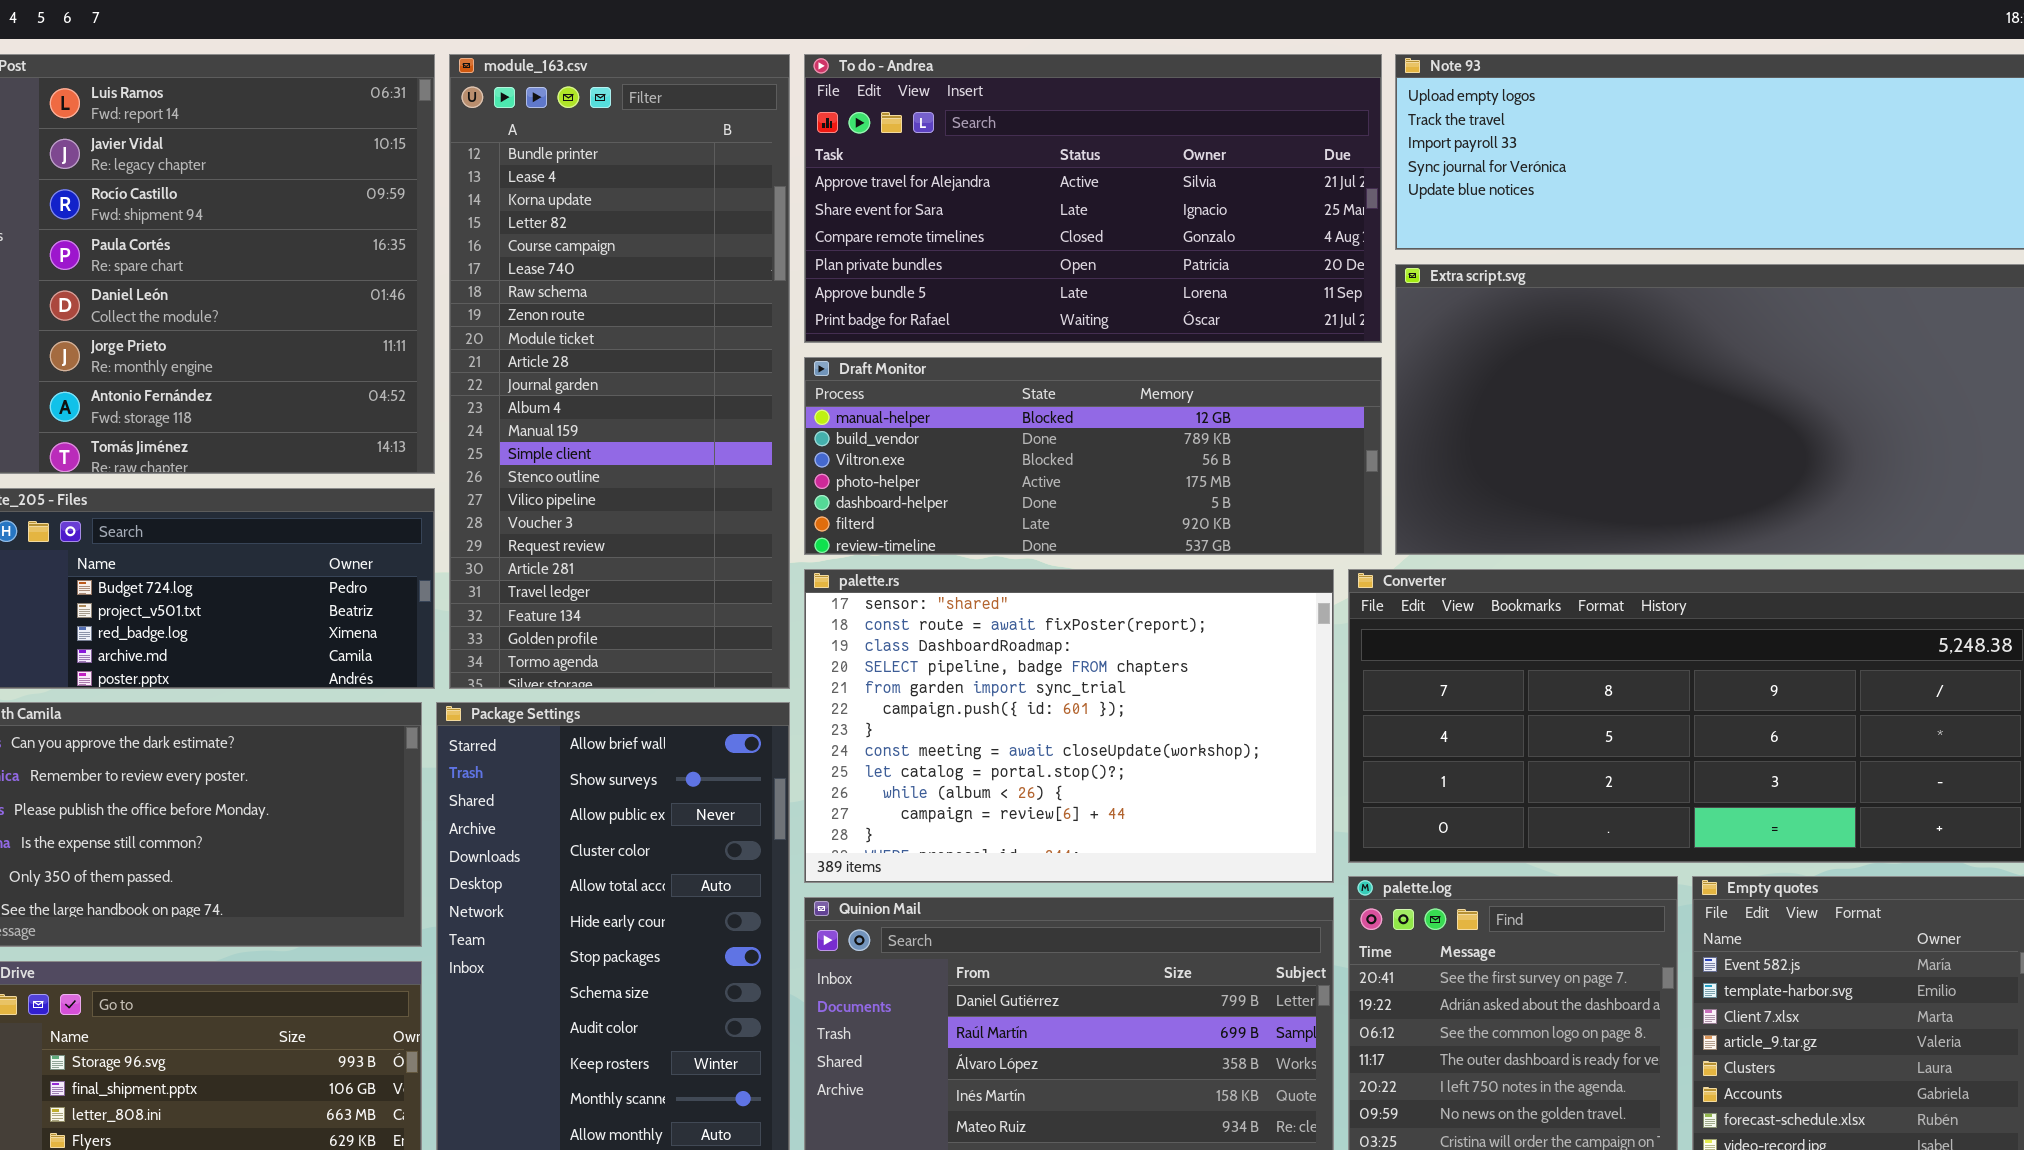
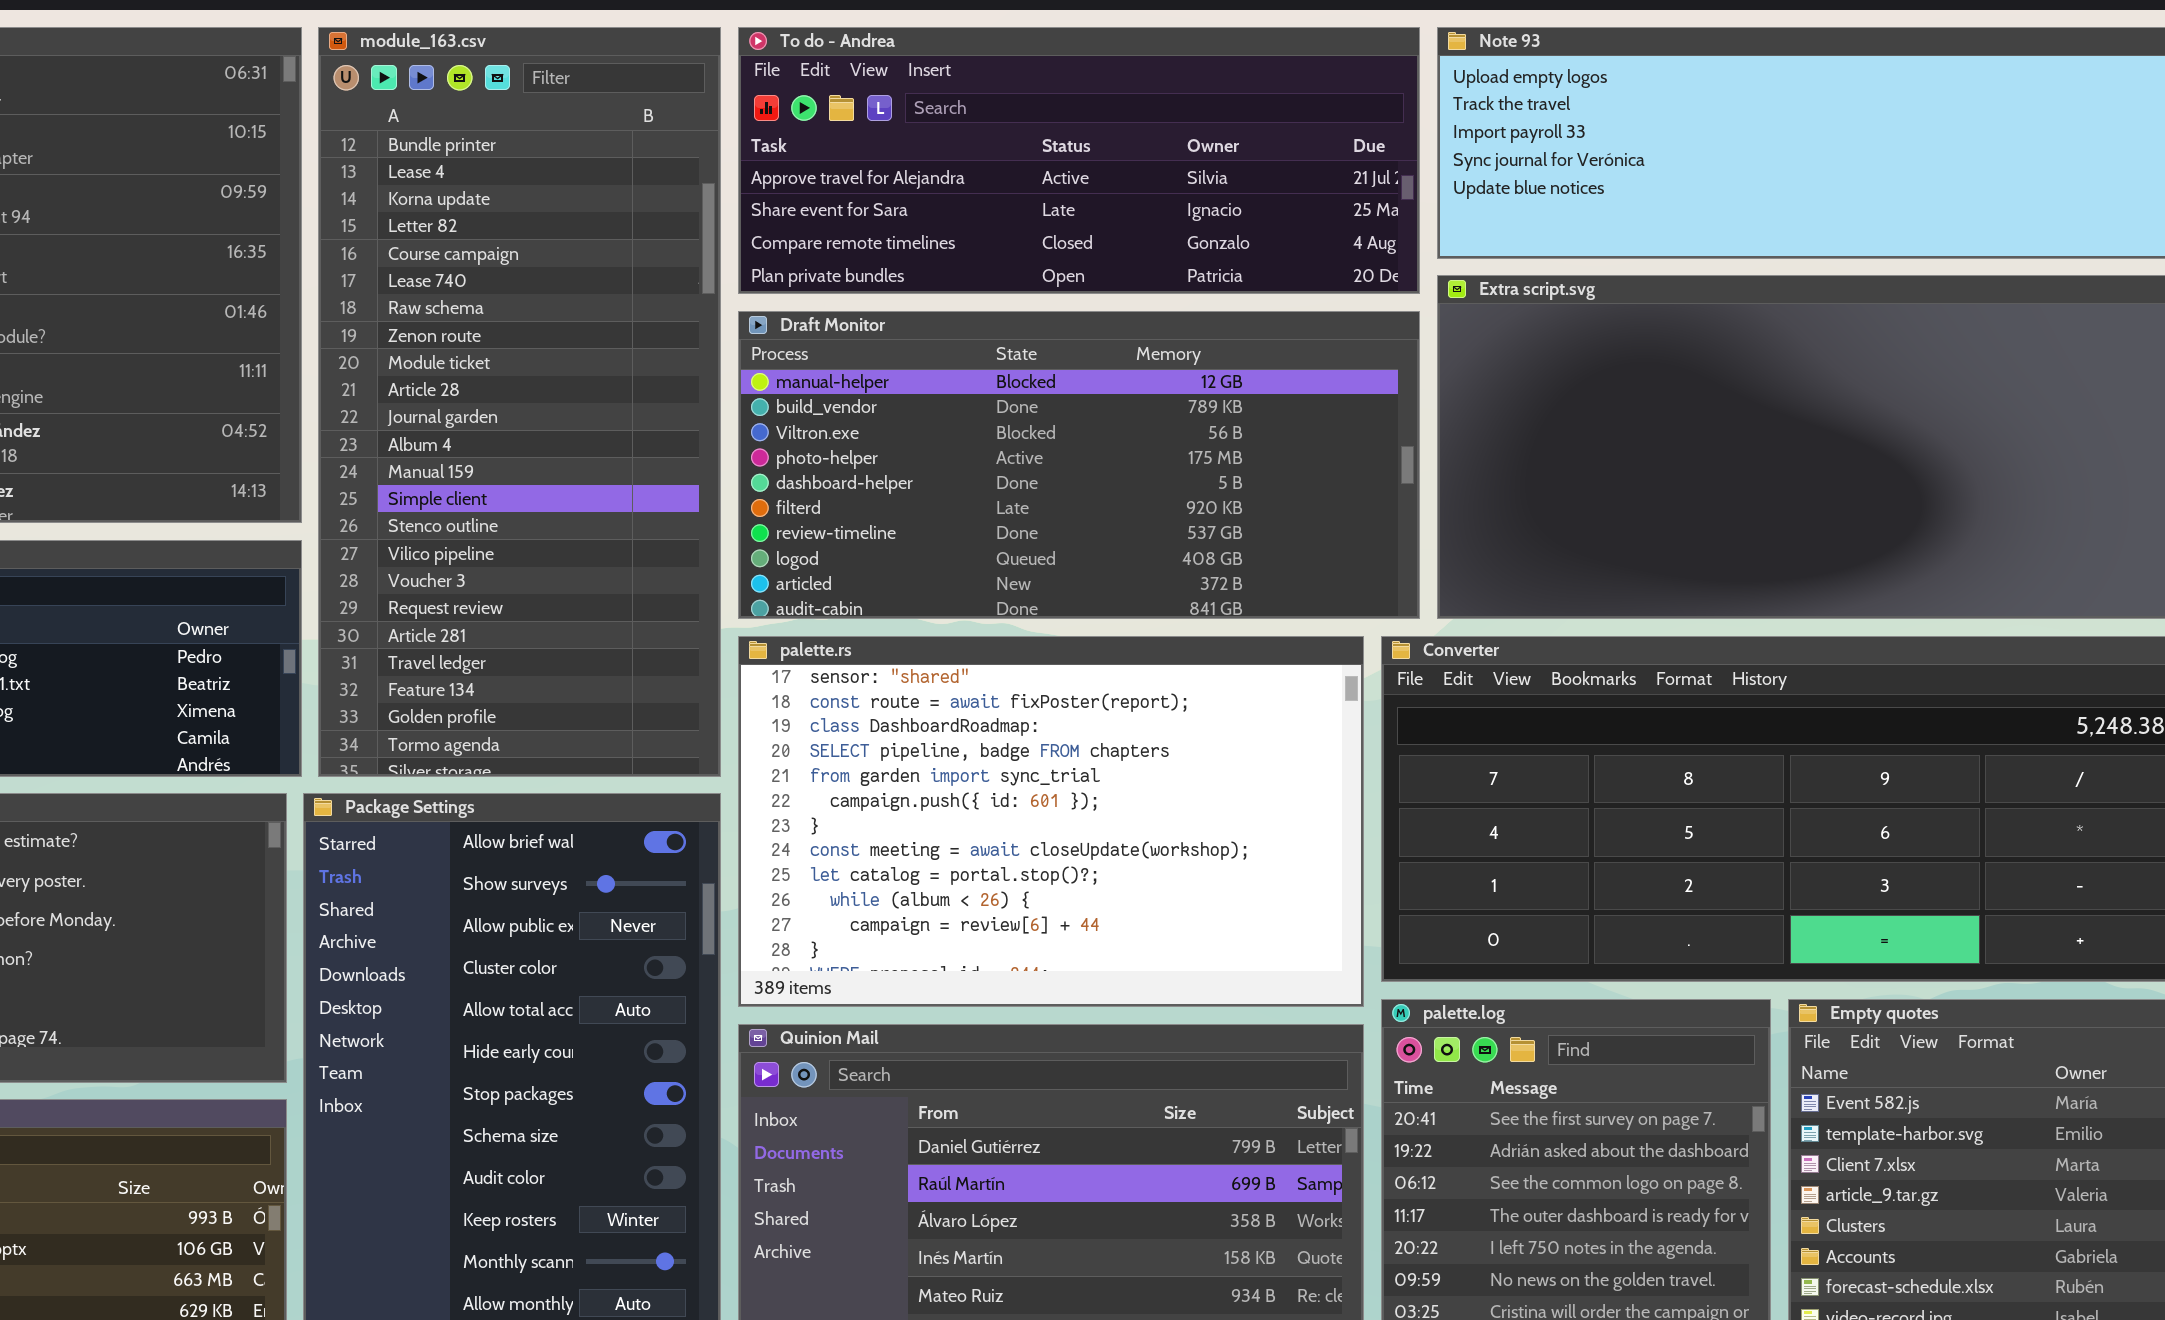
To do - Andrea: [804,54,1382,343] -> [738,27,1420,294], resized
Draft Monitor: [804,357,1382,555] -> [738,311,1420,619], resized

